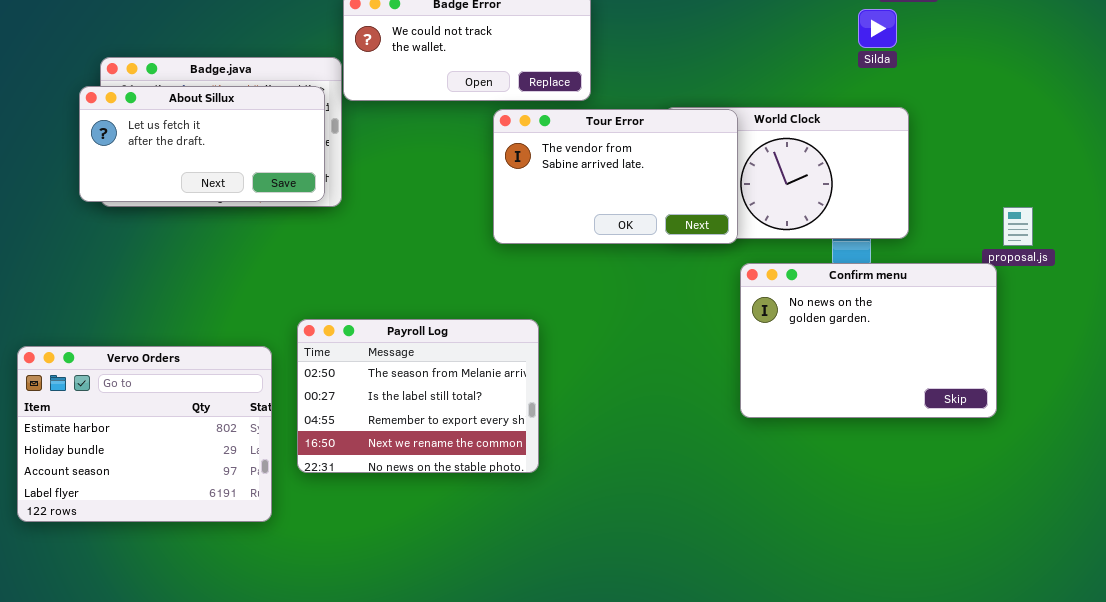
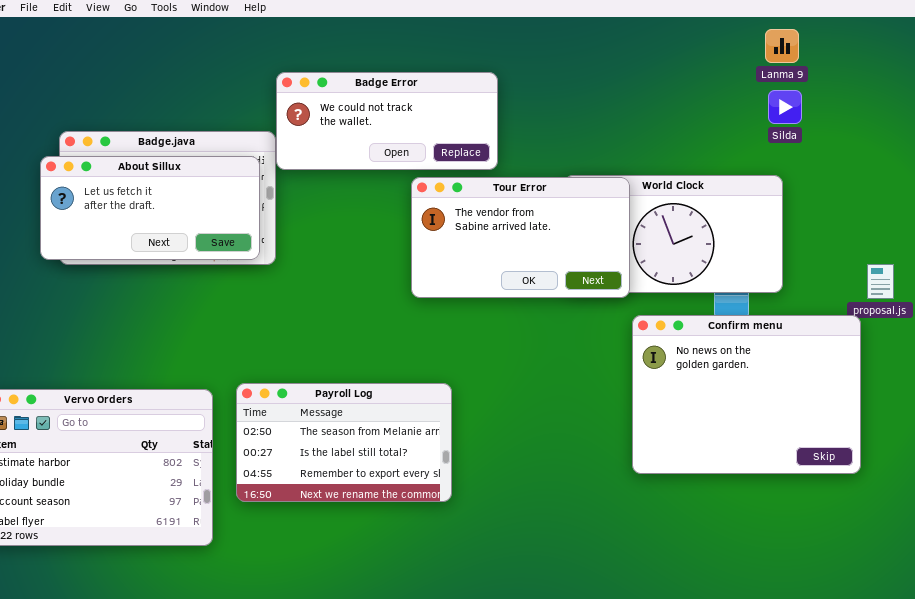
Silda: [858,9,897,48] -> [768,90,802,124], moved
Confirm menu: [740,263,997,418] -> [632,315,861,474], resized
Payroll Log: [297,319,539,473] -> [236,383,452,502], resized

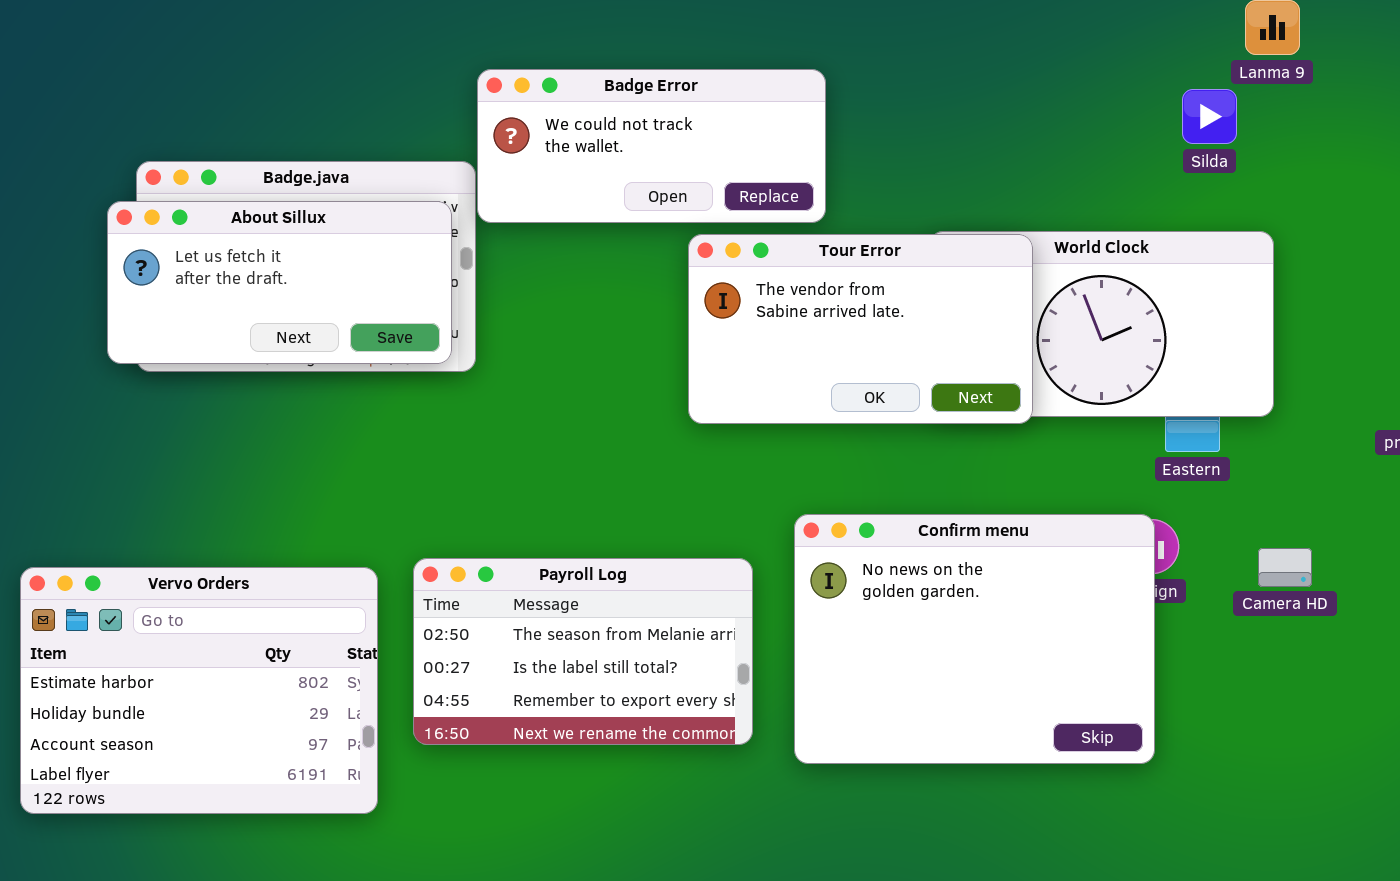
Silda: [768,90,802,124] -> [1182,89,1237,144], moved
Confirm menu: [632,315,861,474] -> [794,514,1155,764], moved

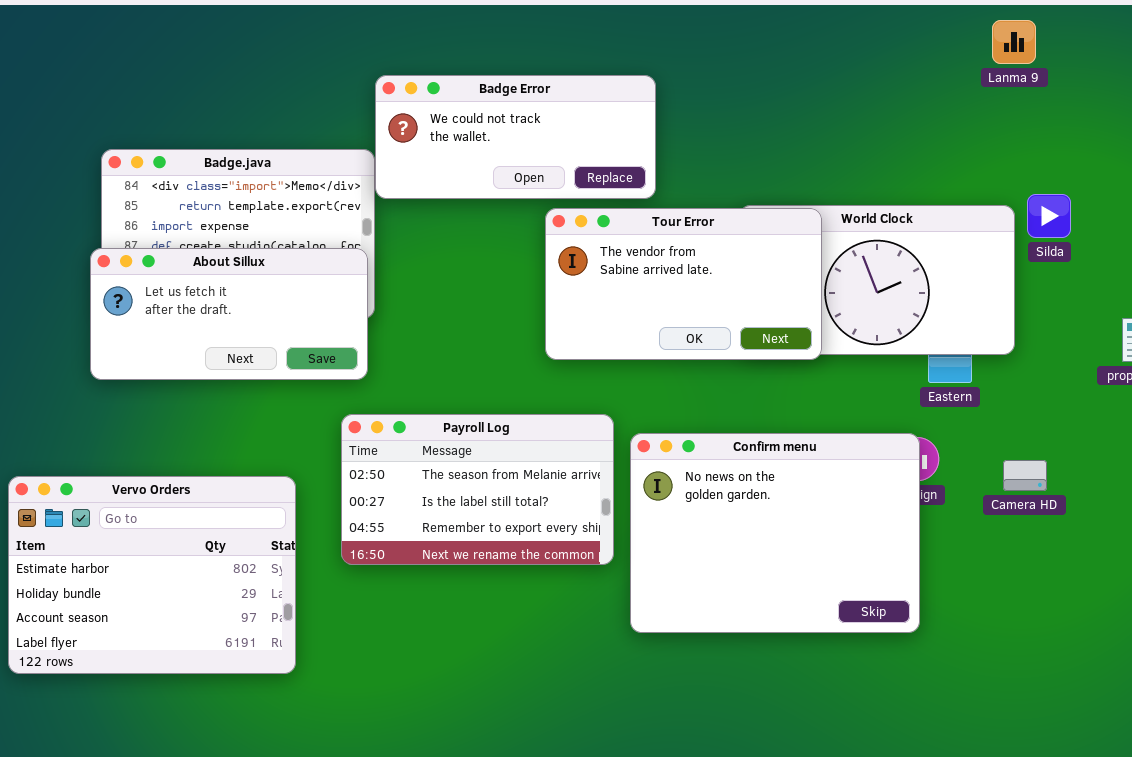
Silda: [1182,89,1237,144] -> [1027,194,1071,238], moved
About Sillux: [107,201,452,364] -> [90,248,368,380], moved
Payroll Log: [413,558,753,745] -> [341,414,614,565], moved

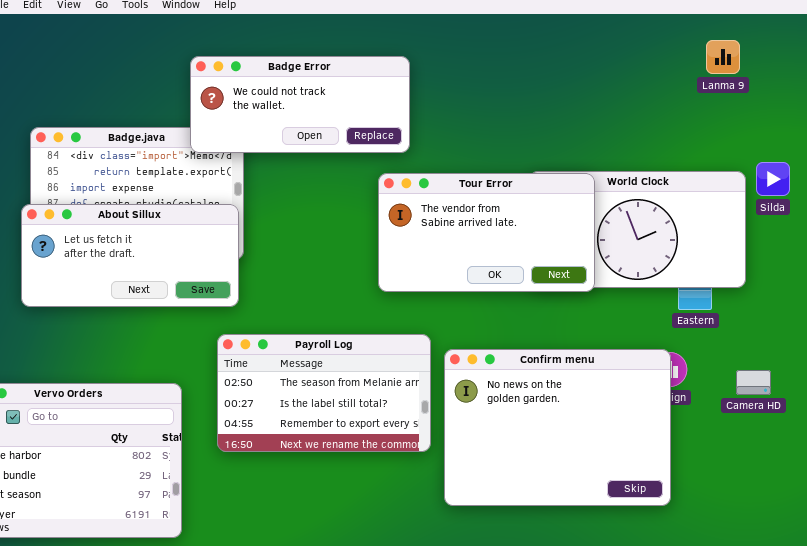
Lanma 9: [992,20,1036,64] -> [706,40,740,74], moved
Badge Error: [375,75,656,199] -> [190,56,410,153], moved

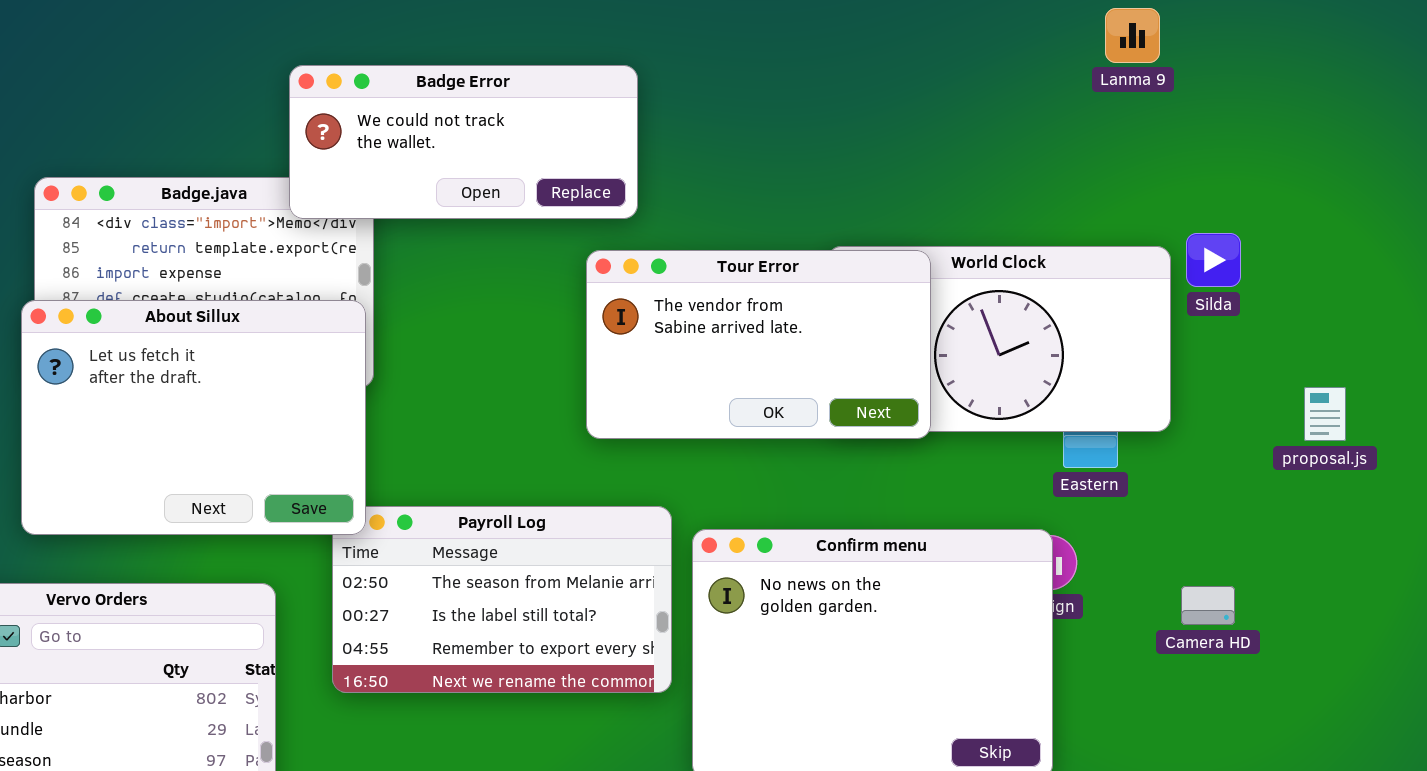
Lanma 9: [706,40,740,74] -> [1105,8,1160,63], moved
About Sillux: [21,204,239,307] -> [21,300,366,535], resized
Camera HD: [736,370,771,395] -> [1181,586,1235,625], moved

